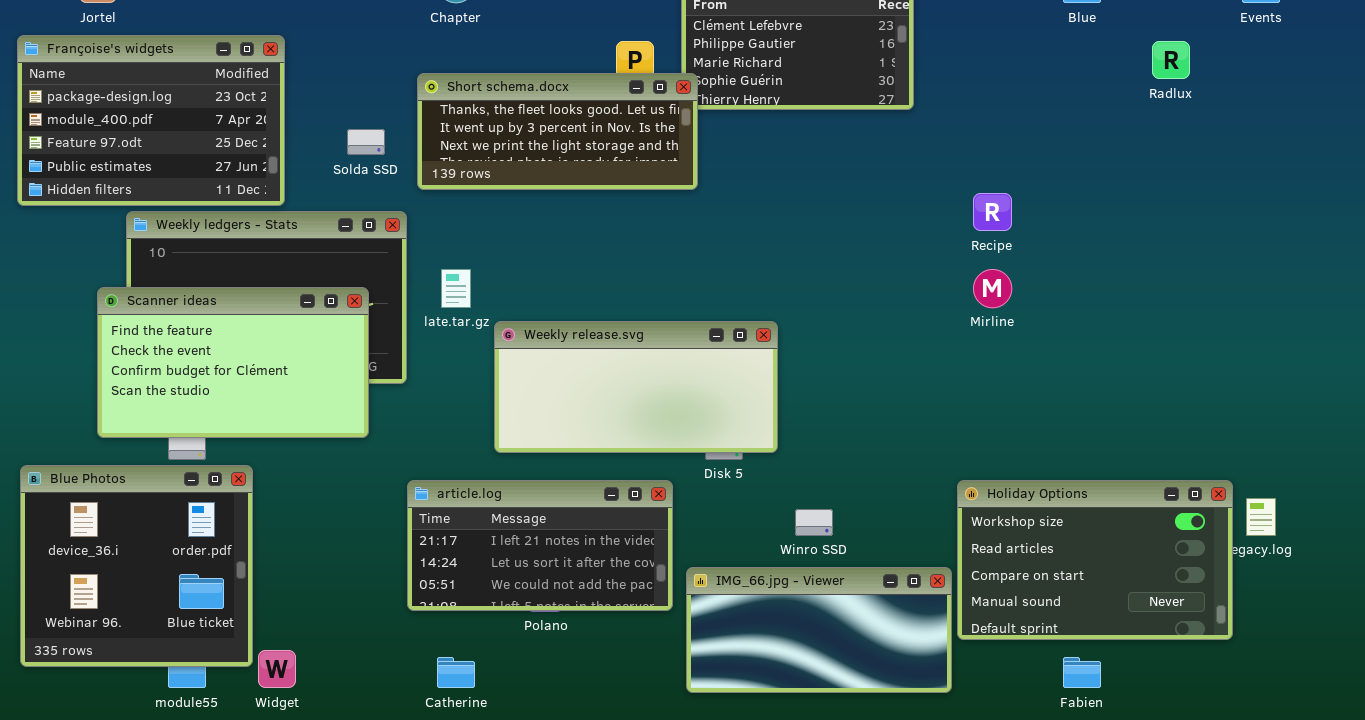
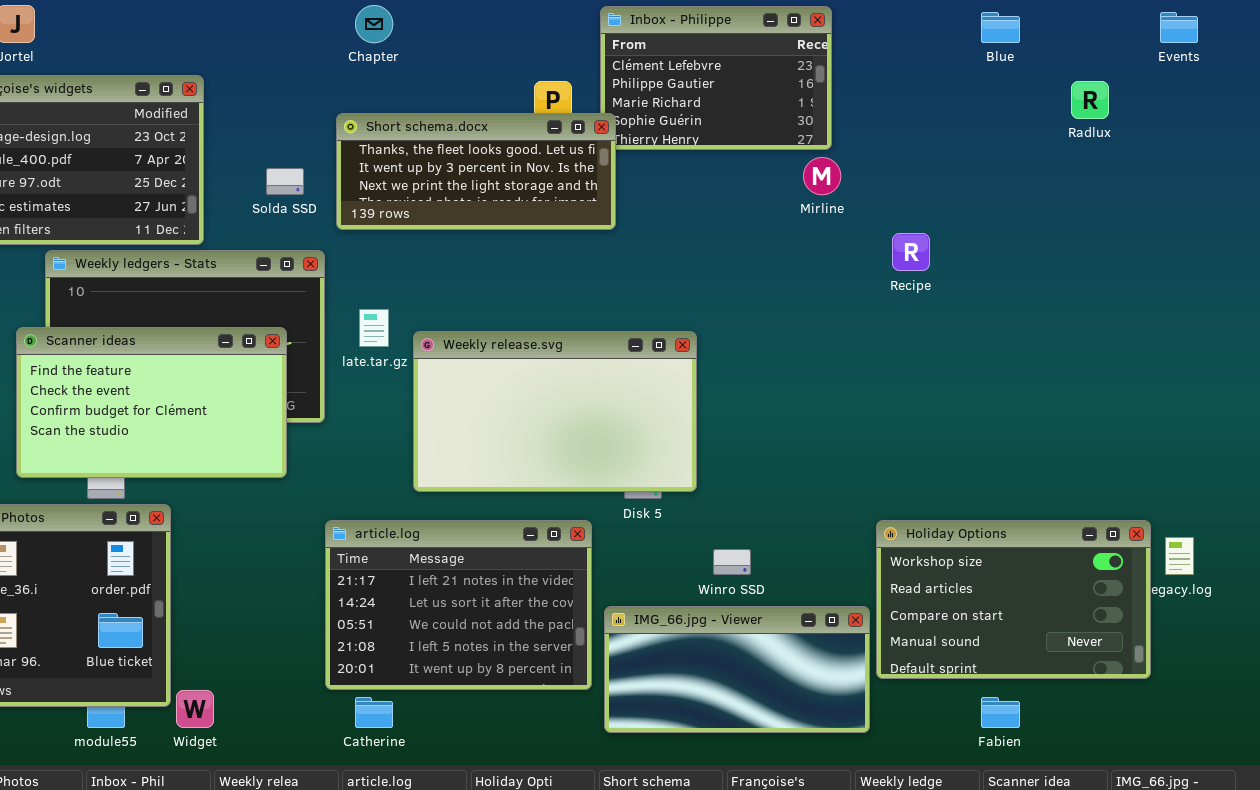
Mirline: [973,269,1012,308] -> [803,157,841,195], moved
Weekly release.svg: [494,321,778,453] -> [413,331,697,492], resized
article.log: [407,480,673,611] -> [325,520,592,690], resized

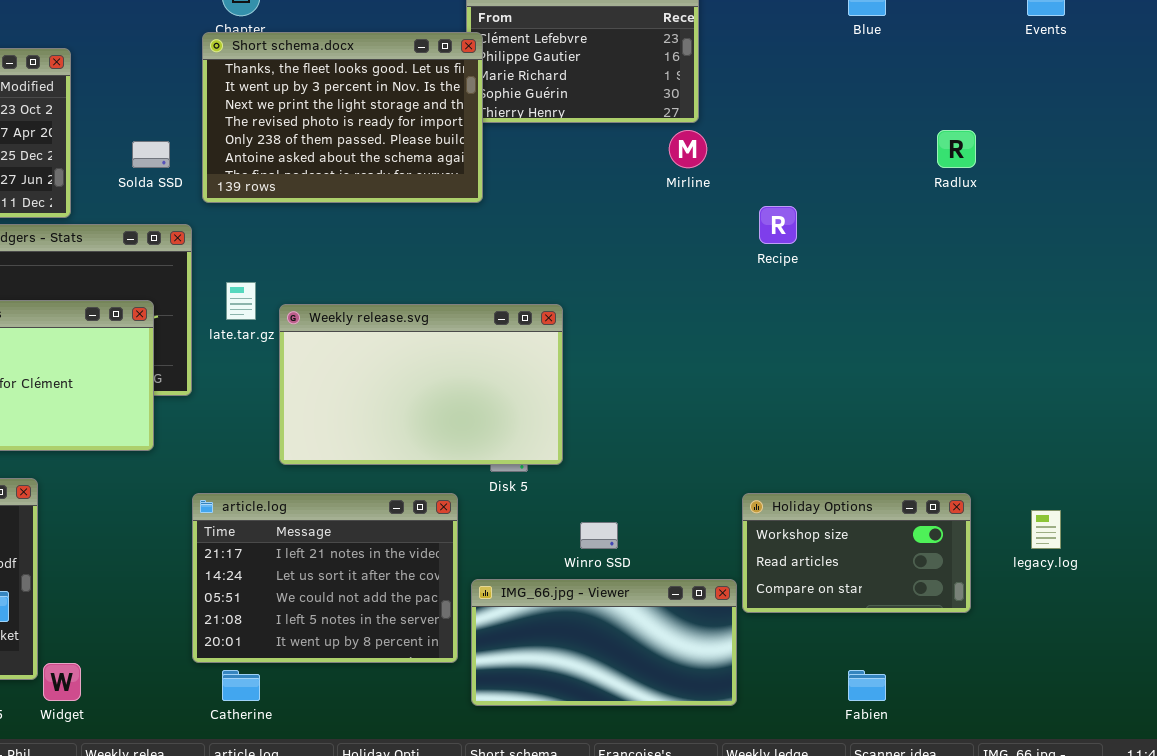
Radlux: [1071,81,1109,119] -> [937,130,976,168], moved
Short schema.docx: [336,113,616,230] -> [202,32,483,203], resized
Holiday Options: [876,520,1151,679] -> [742,493,971,613], resized

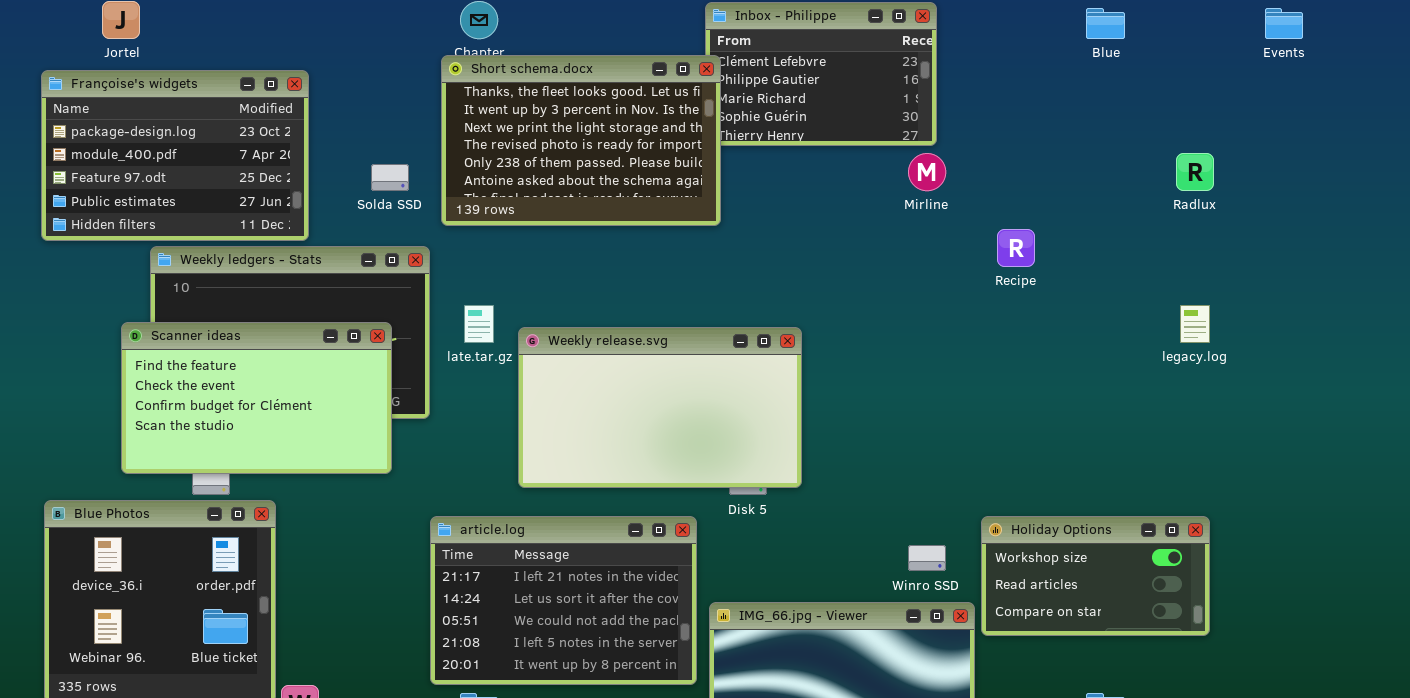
legacy.log: [1031,510,1061,549] -> [1180,305,1210,343], moved
Winro SSD: [580,522,618,549] -> [908,545,946,571], moved

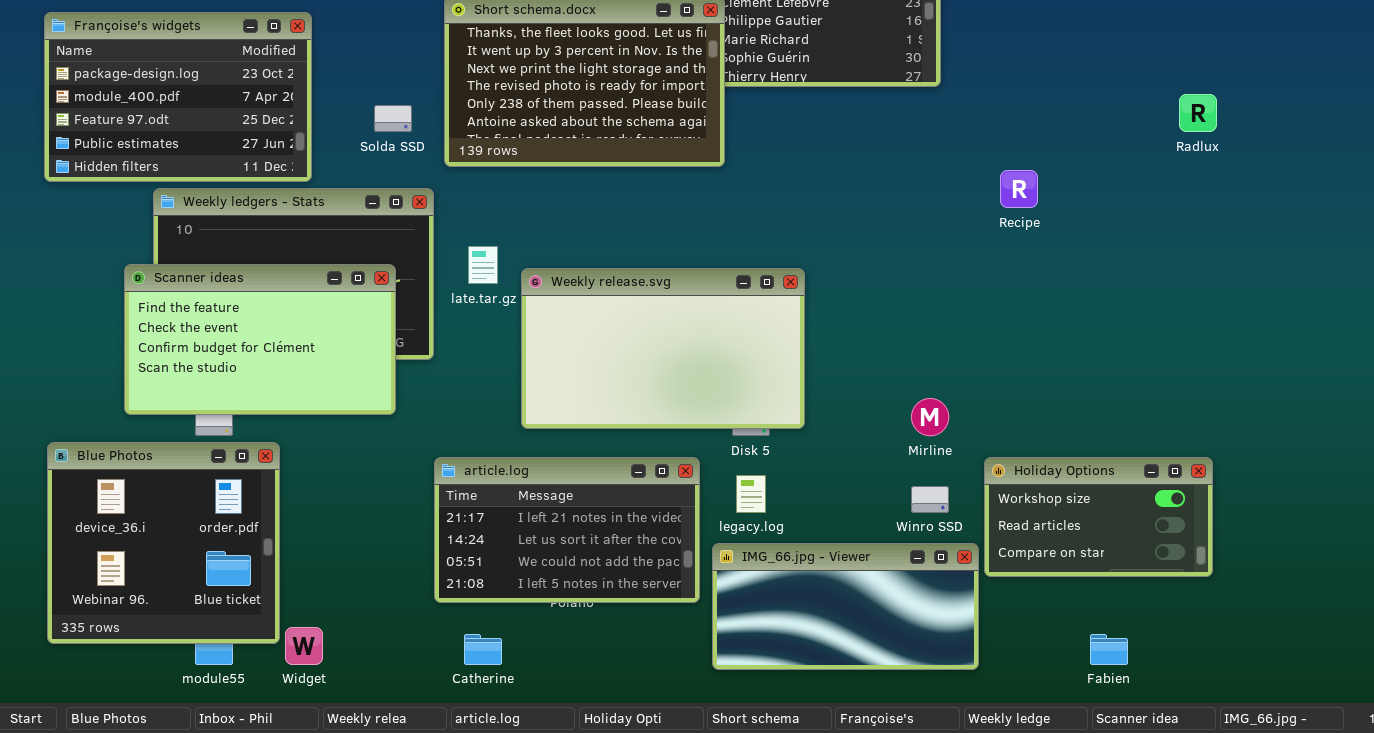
Mirline: [908,153,946,191] -> [911,398,949,436], moved
legacy.log: [1180,305,1210,343] -> [736,475,766,513], moved
article.log: [430,516,697,685] -> [434,457,700,603], resized

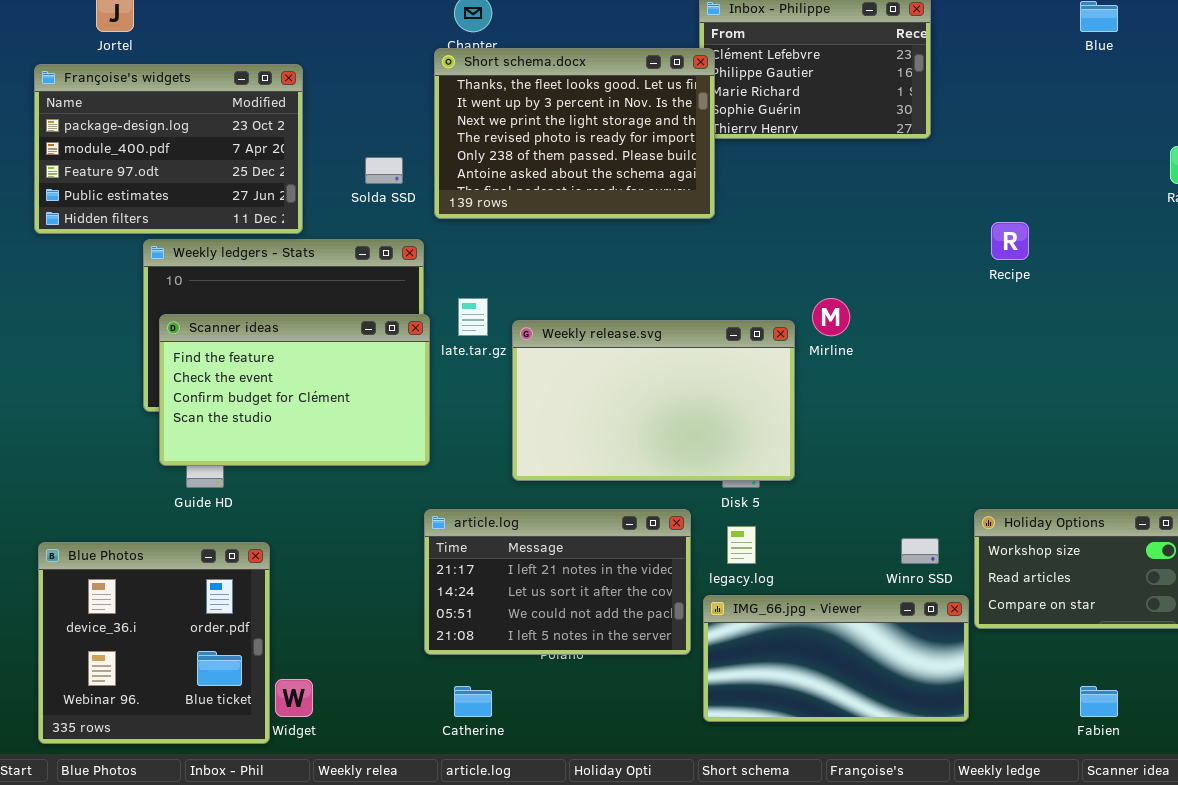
Scanner ideas: [124,264,396,415] -> [159,314,430,466], moved
Mirline: [911,398,949,436] -> [812,298,850,336], moved
Blue Photos: [47,442,280,644] -> [38,542,270,744], moved

